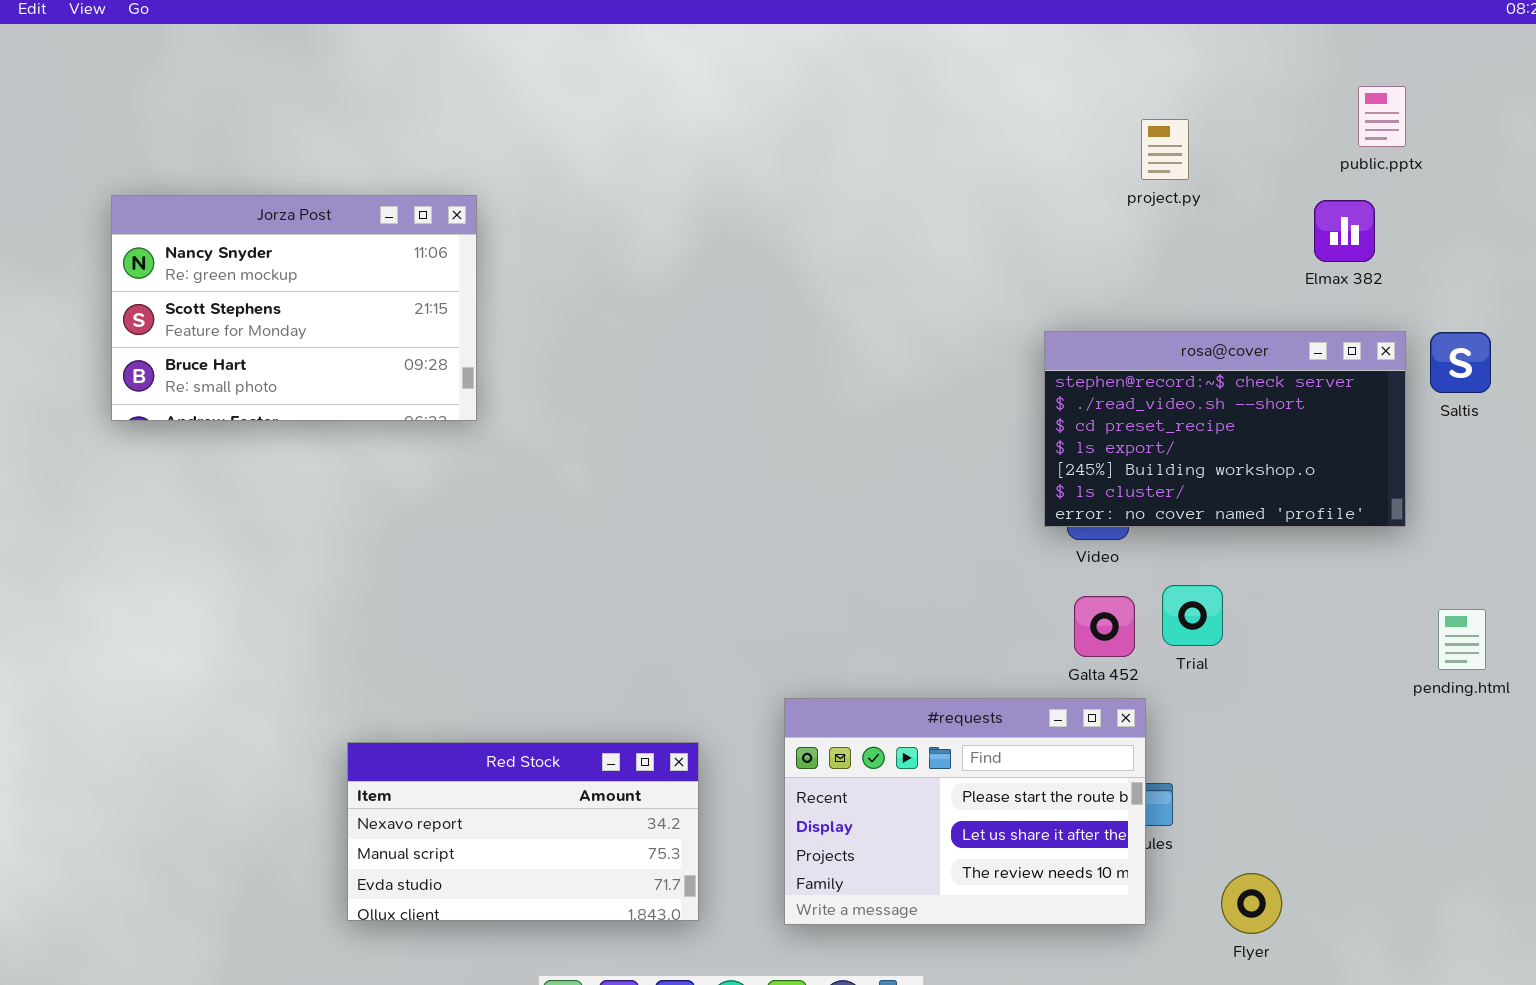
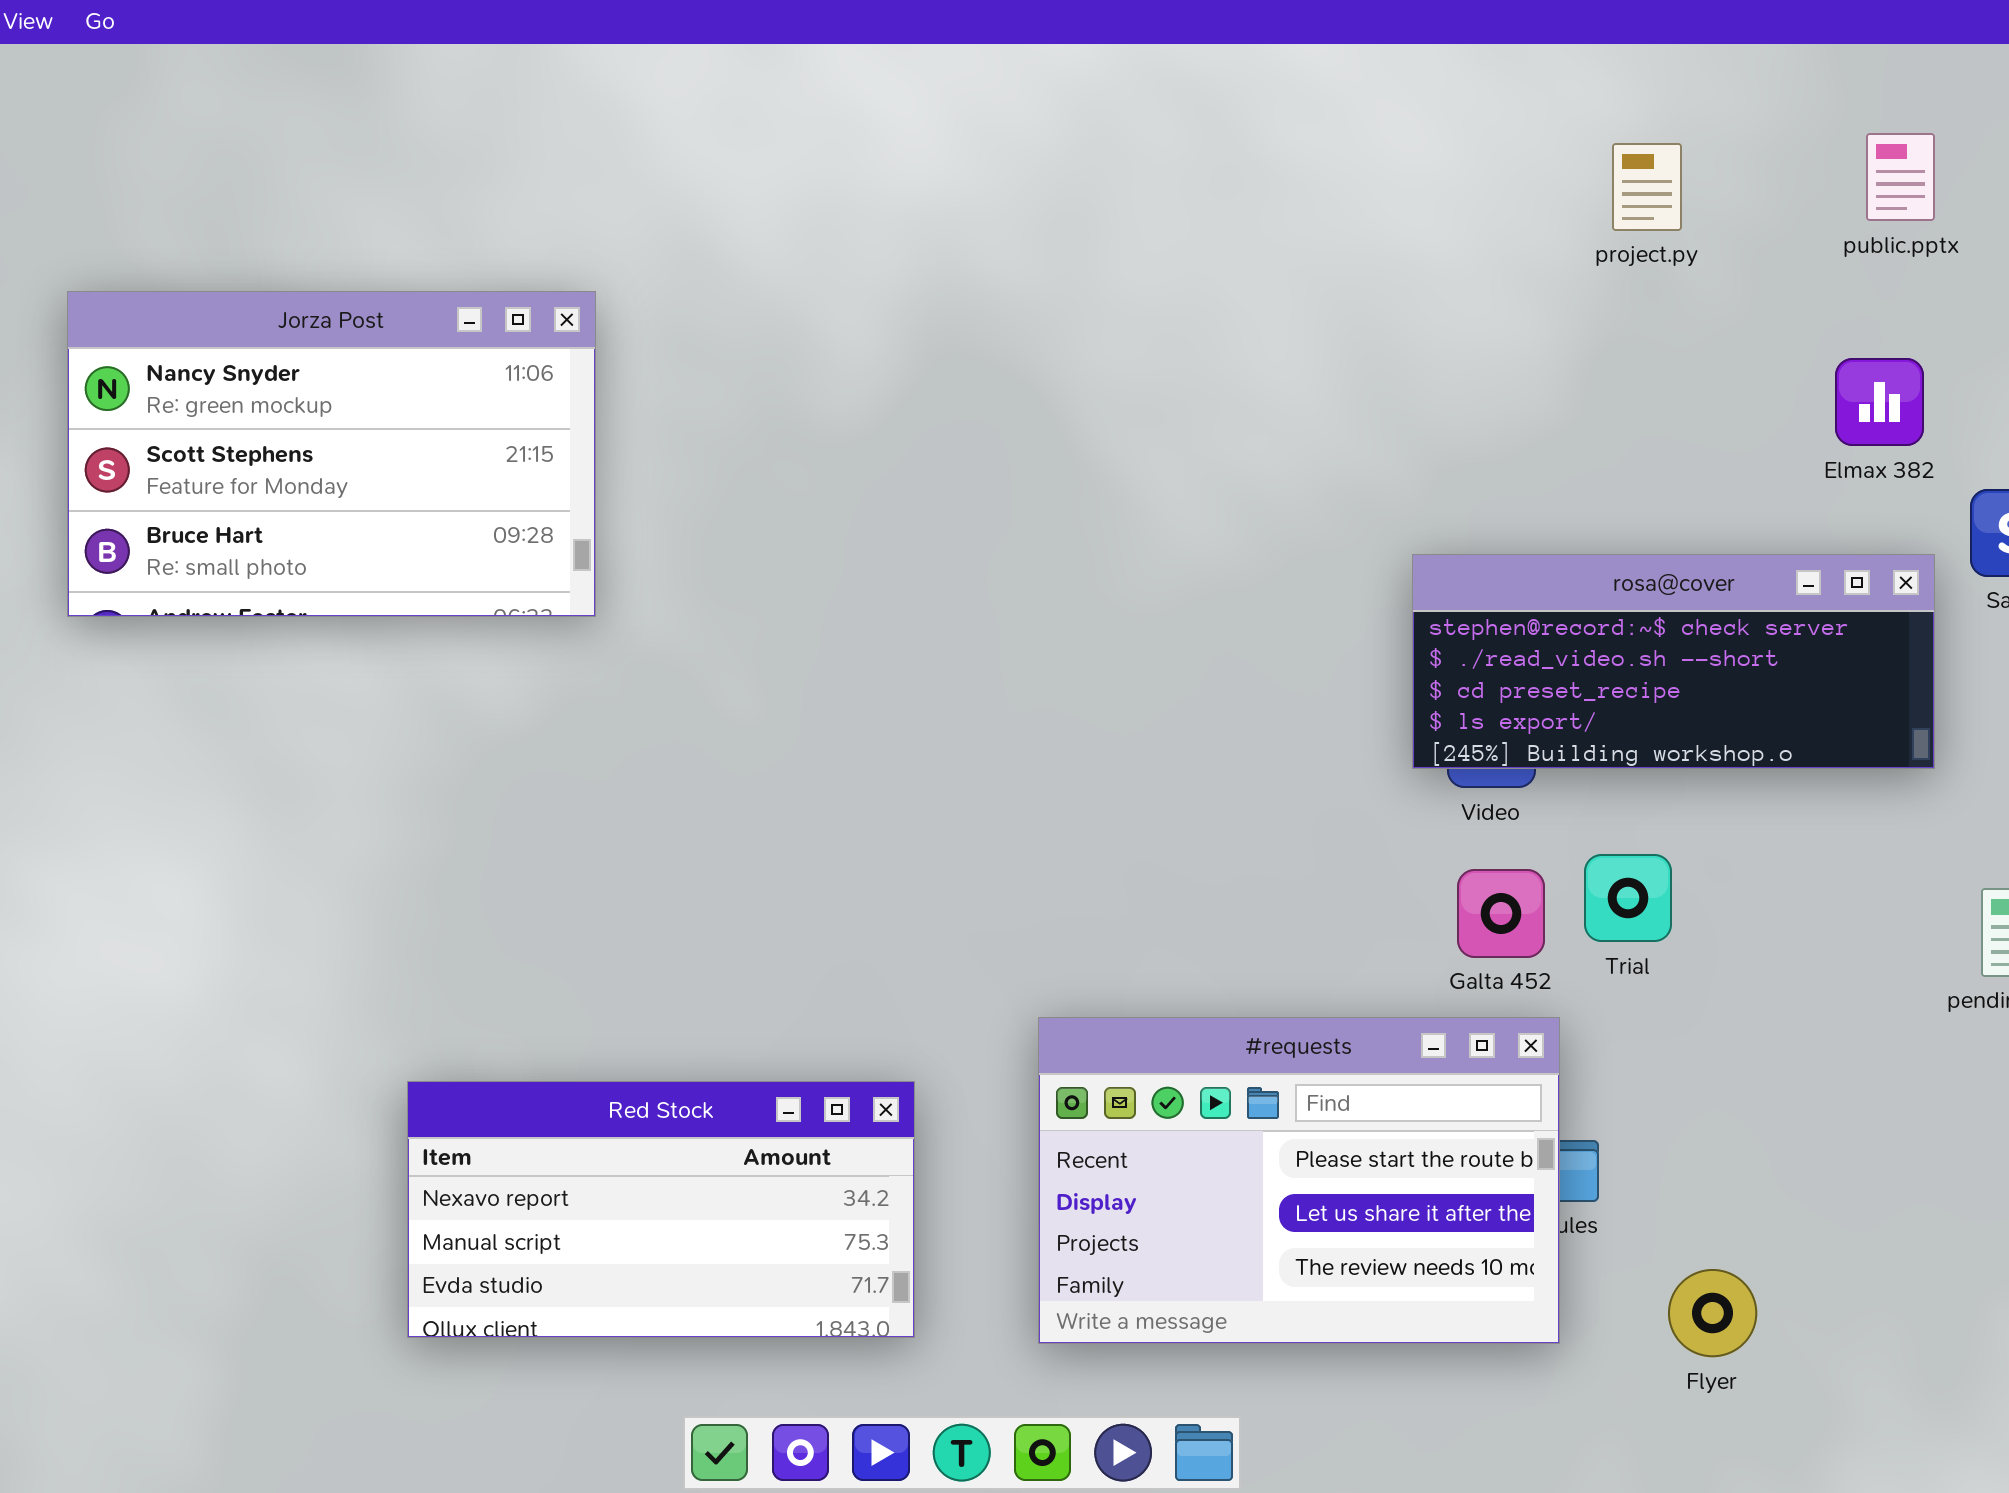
project.py: [1141,119,1189,180] -> [1612,143,1682,231], moved
Elmax 382: [1314,200,1375,262] -> [1835,358,1924,446], moved
rosa@cover: [1044,331,1406,527] -> [1412,554,1935,769], resized

